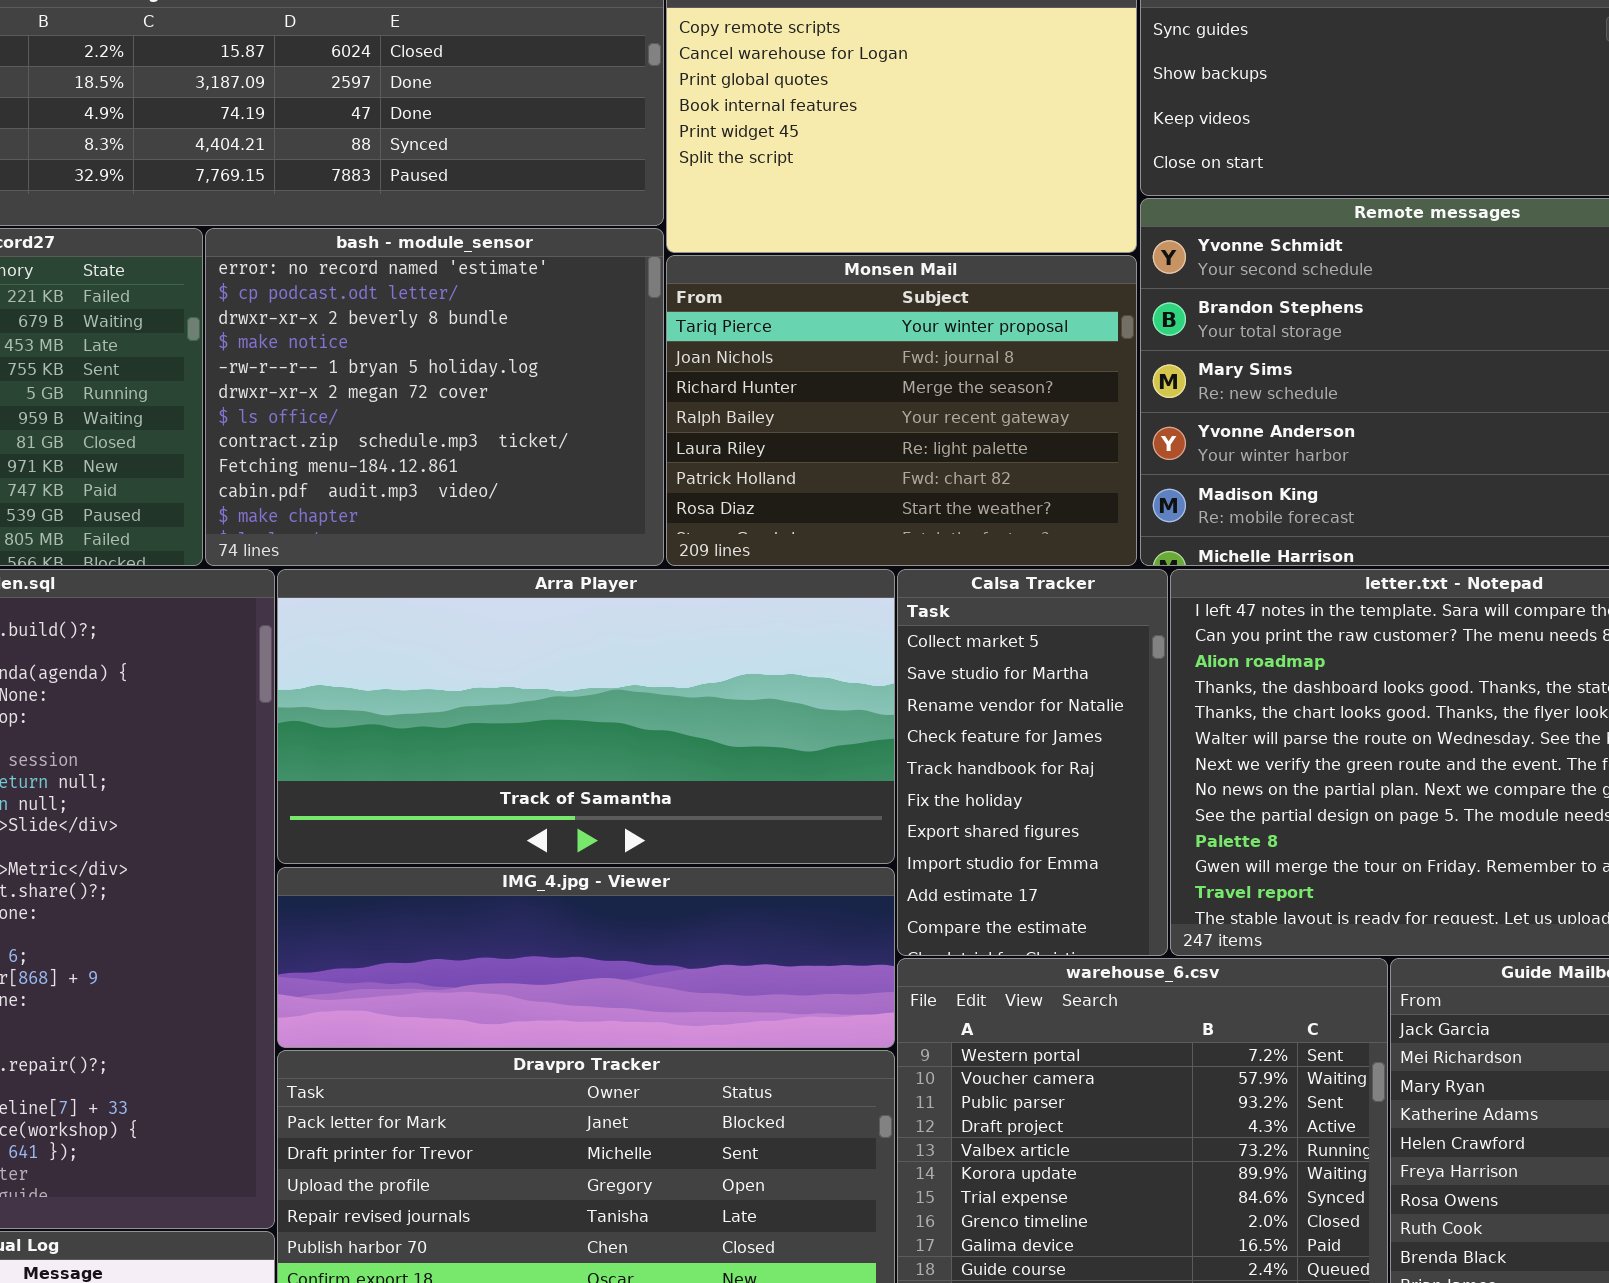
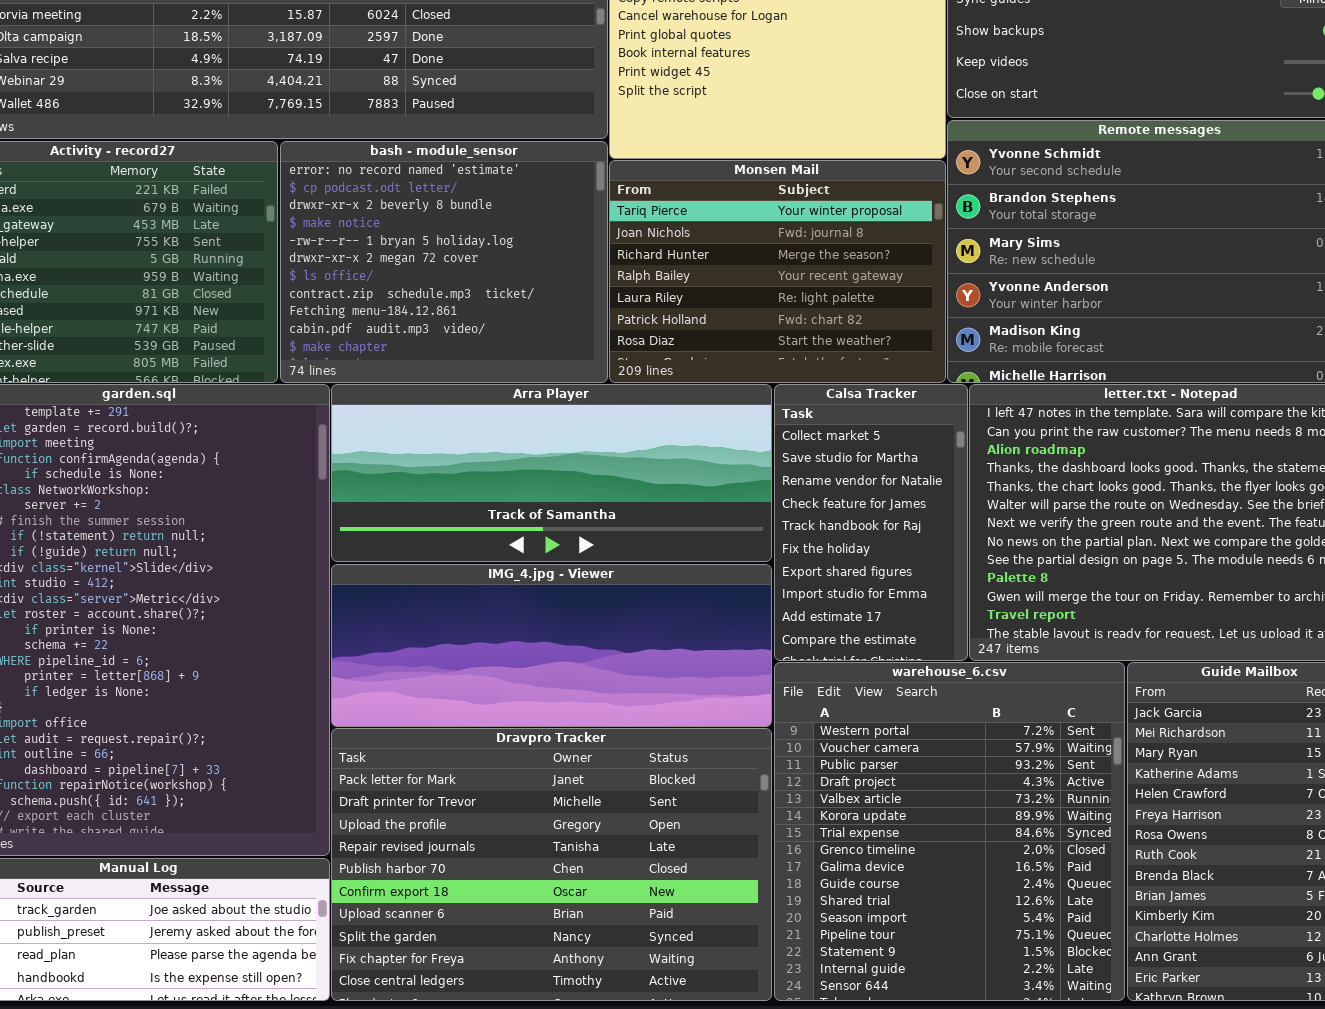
Arra Player: [277,569,895,864] -> [331,384,772,562], resized
IMG_4.jpg - Viewer: [277,867,895,1048] -> [331,564,772,727], resized

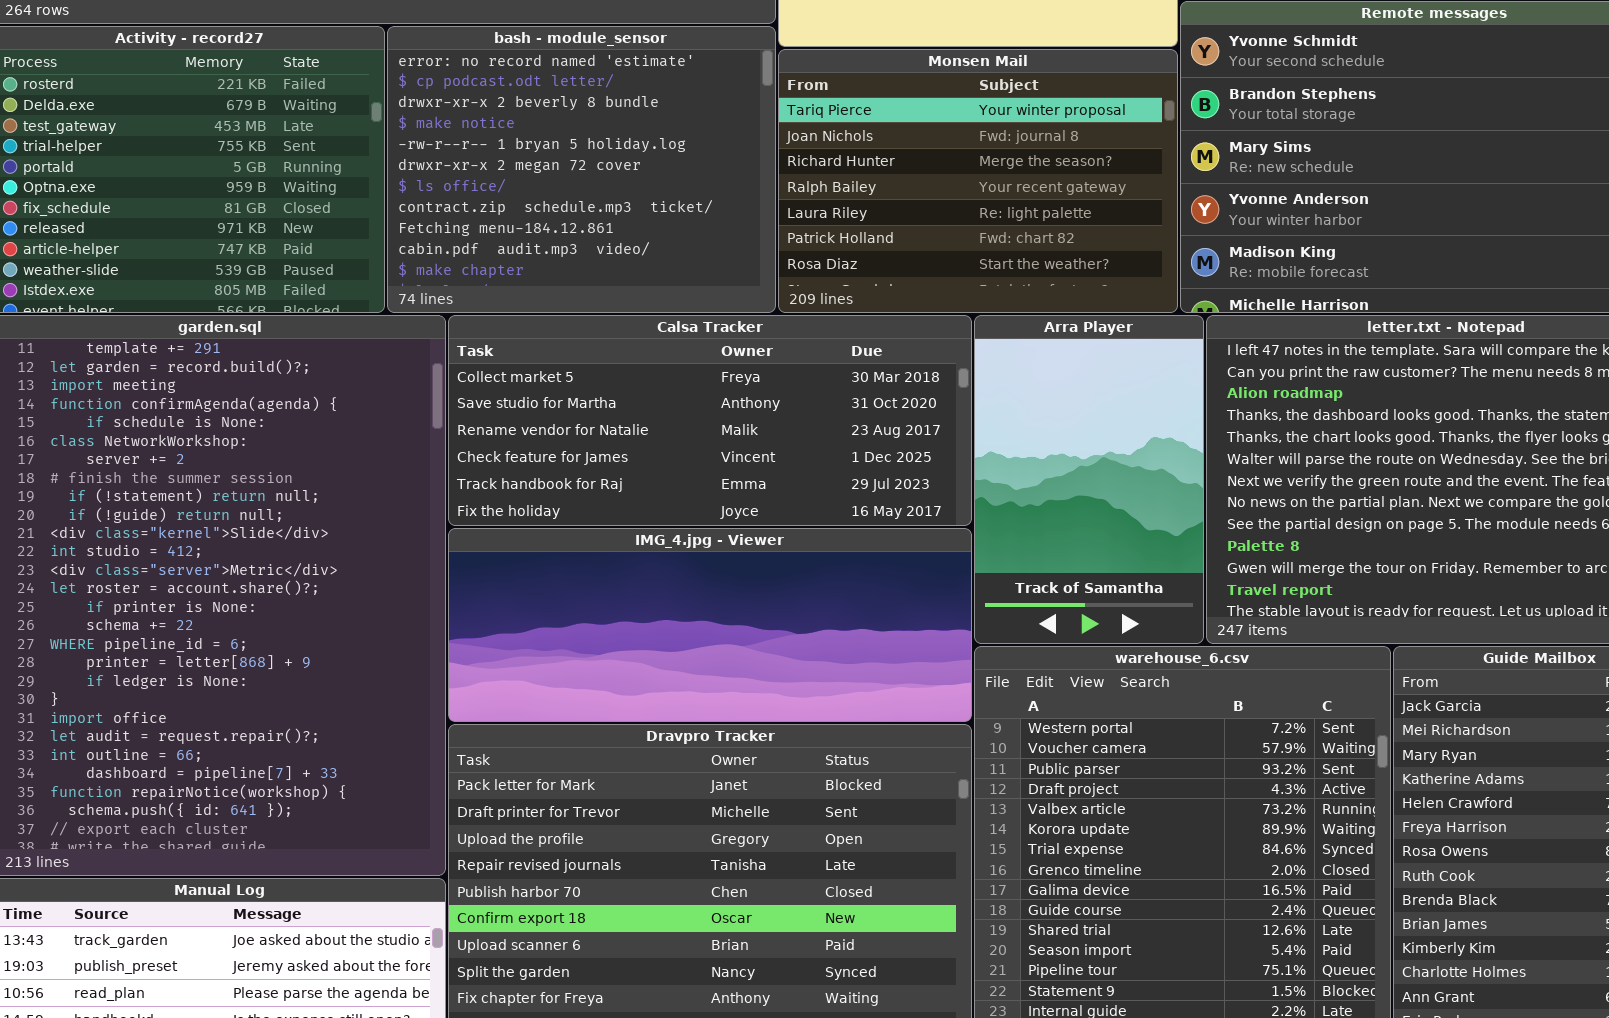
Arra Player: [331,384,772,562] -> [974,315,1204,644], moved, resized
Calsa Tracker: [774,384,968,661] -> [448,315,972,526], moved, resized

